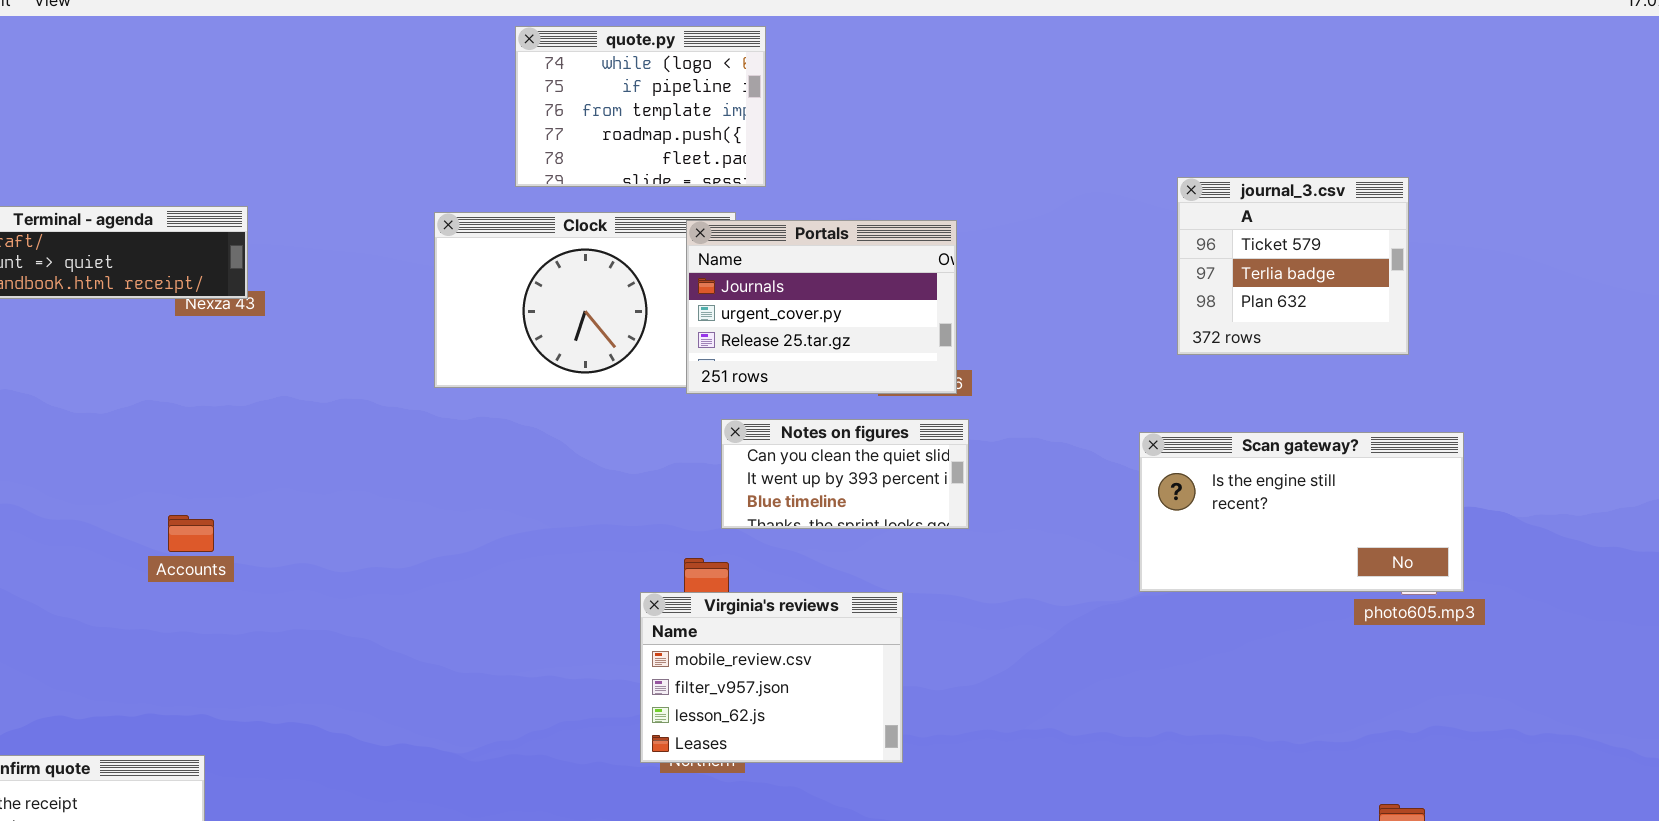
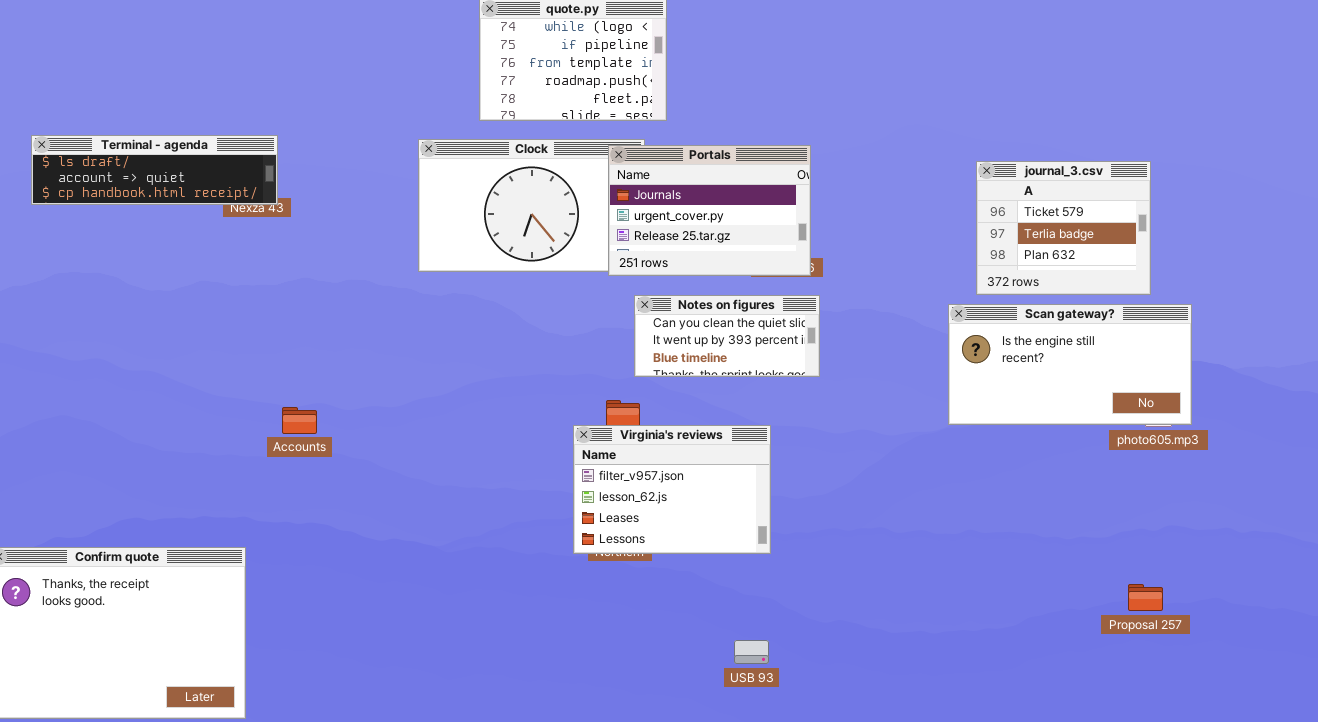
journal_3.csv: [1177,177,1409,355] -> [976,161,1151,295], moved
Accounts: [168,515,214,552] -> [282,407,317,434], moved
Virginia's reviews: [640,592,903,763] -> [573,425,771,554], scrolled down 1 row

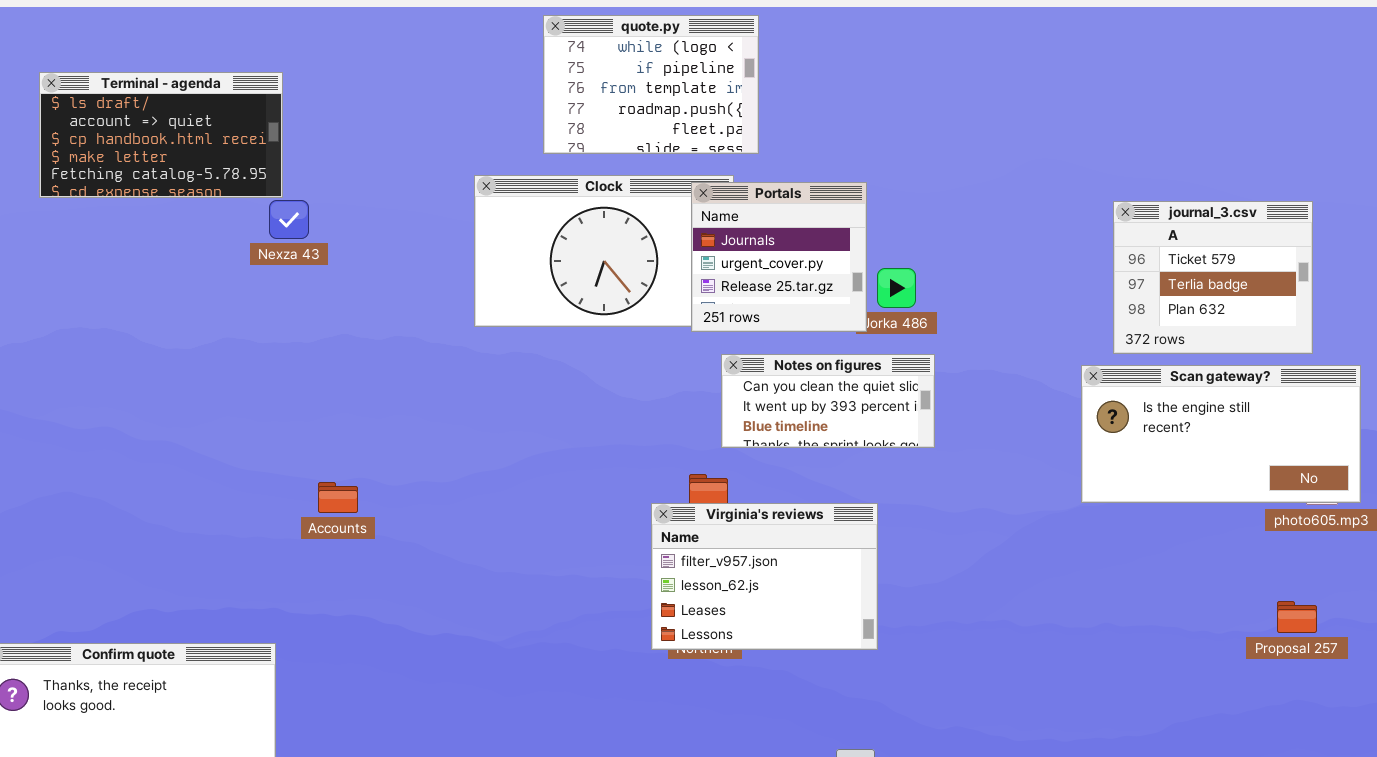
Terminal - agenda: [31,135,278,205] -> [39,72,283,198], moved, resized
Portals: [608,145,811,276] -> [691,182,867,332], resized
Proposal 257: [1128,584,1163,611] -> [1277,601,1317,633], moved

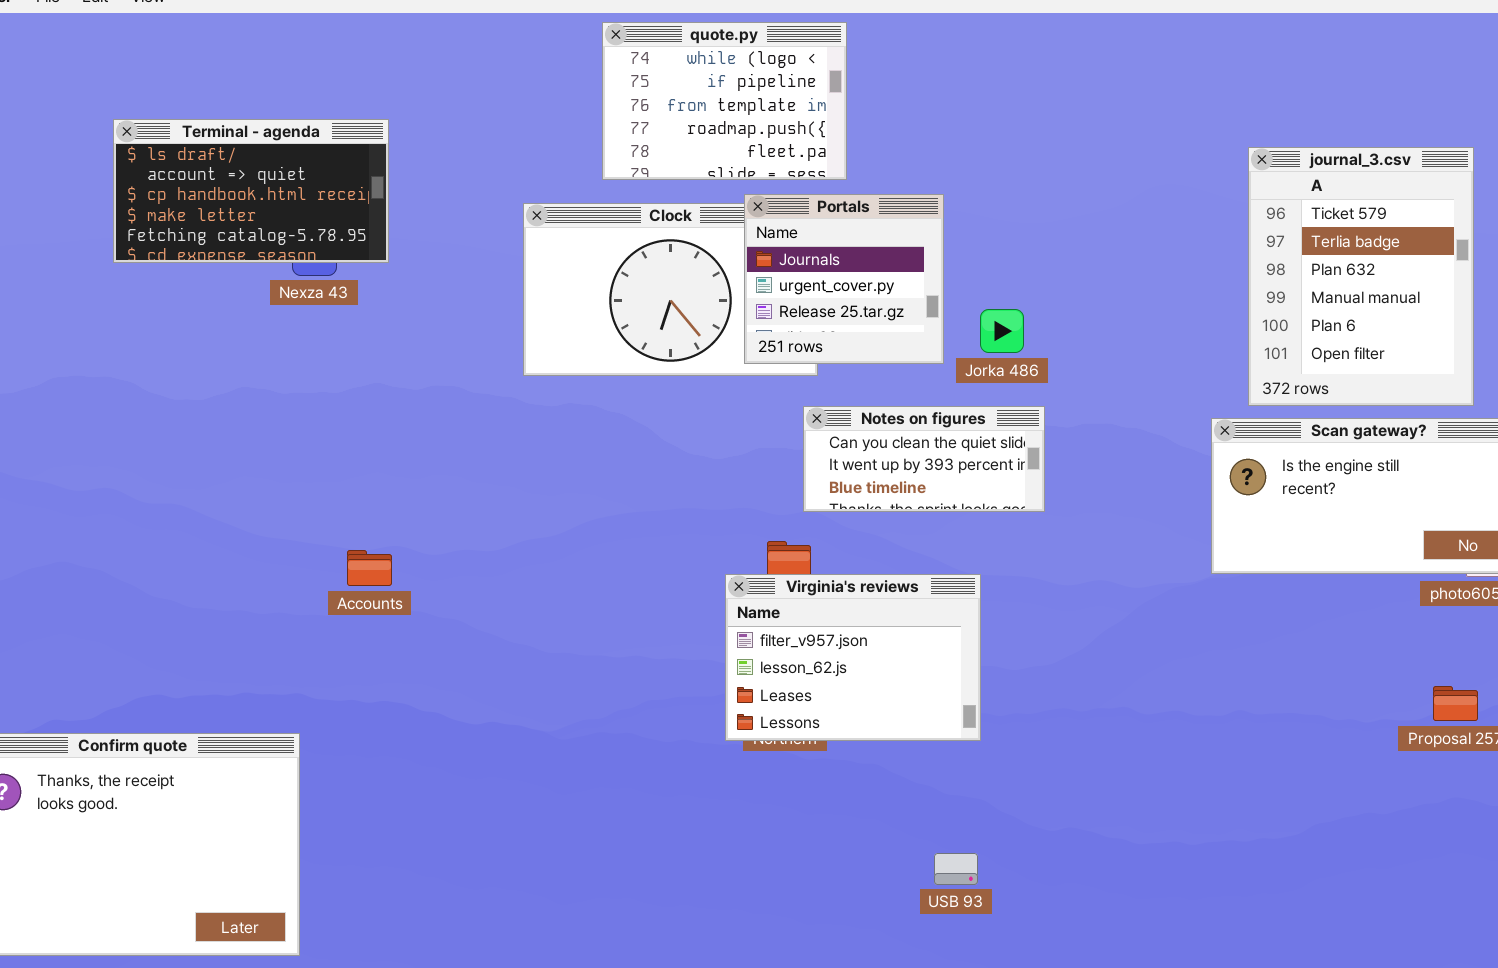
Terminal - agenda: [39,72,283,198] -> [113,119,389,263], moved
Portals: [691,182,867,332] -> [744,194,944,364], moved
journal_3.csv: [1113,201,1313,354] -> [1248,147,1474,406], resized

